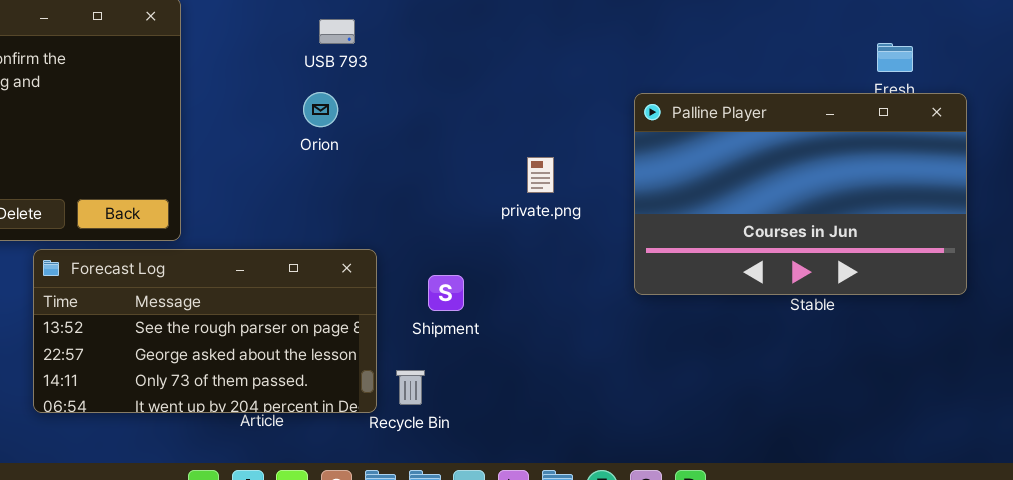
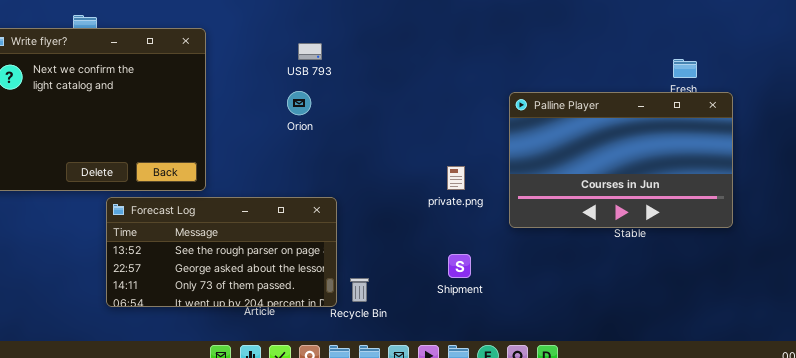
private.png: [527,157,554,193] -> [447,166,465,190], moved
Shipment: [428,275,464,311] -> [448,254,471,278], moved

